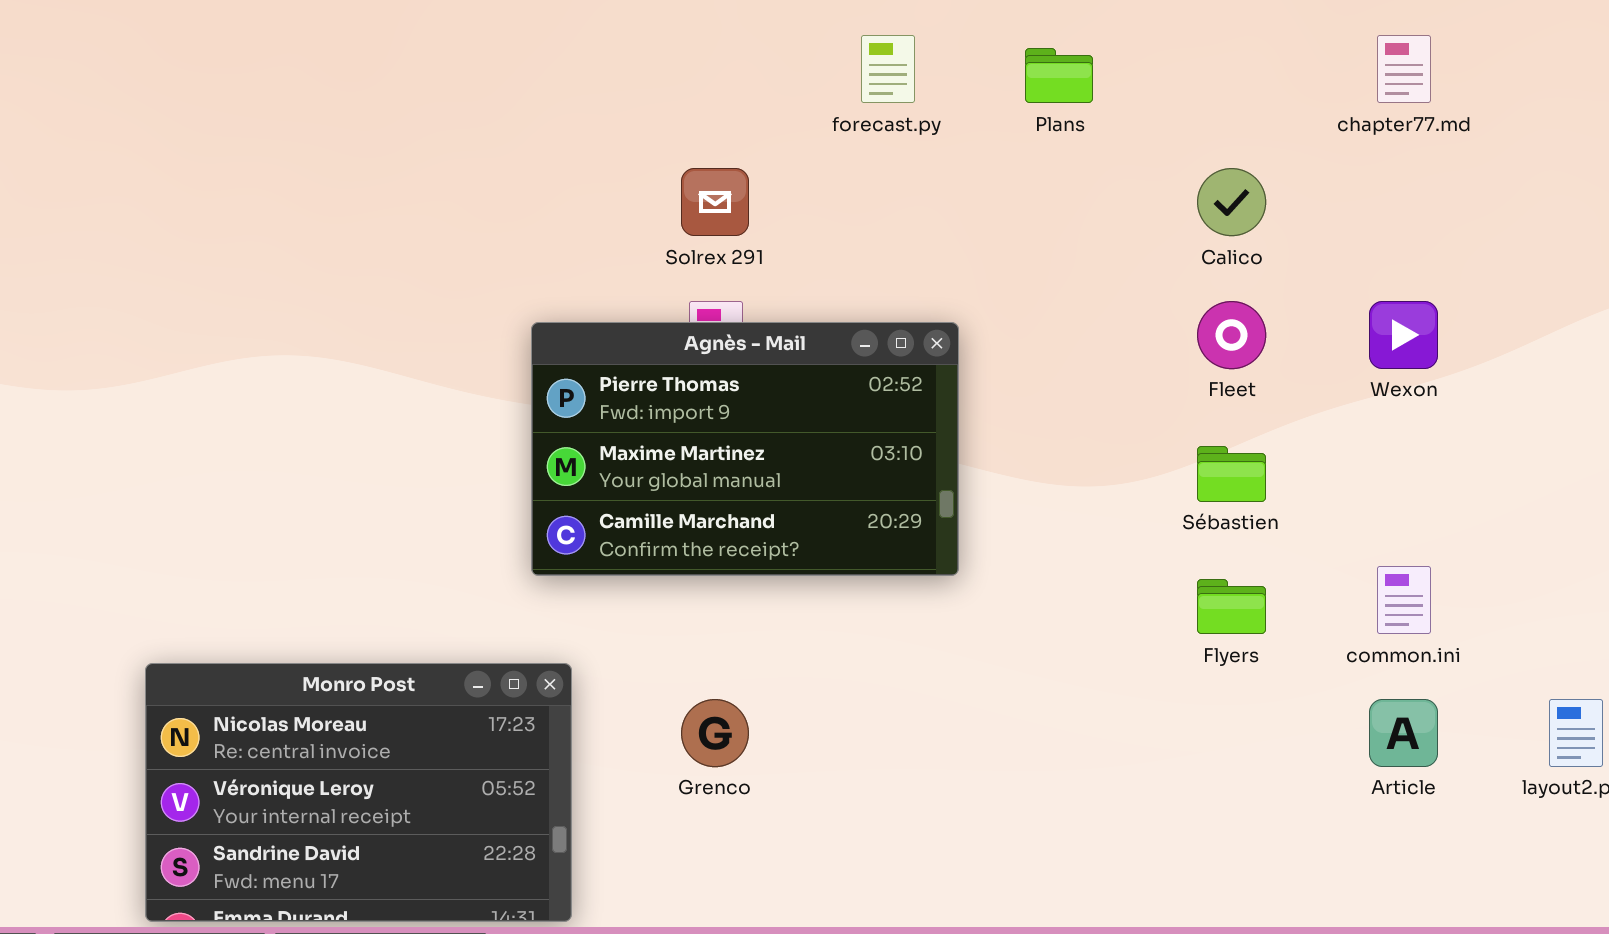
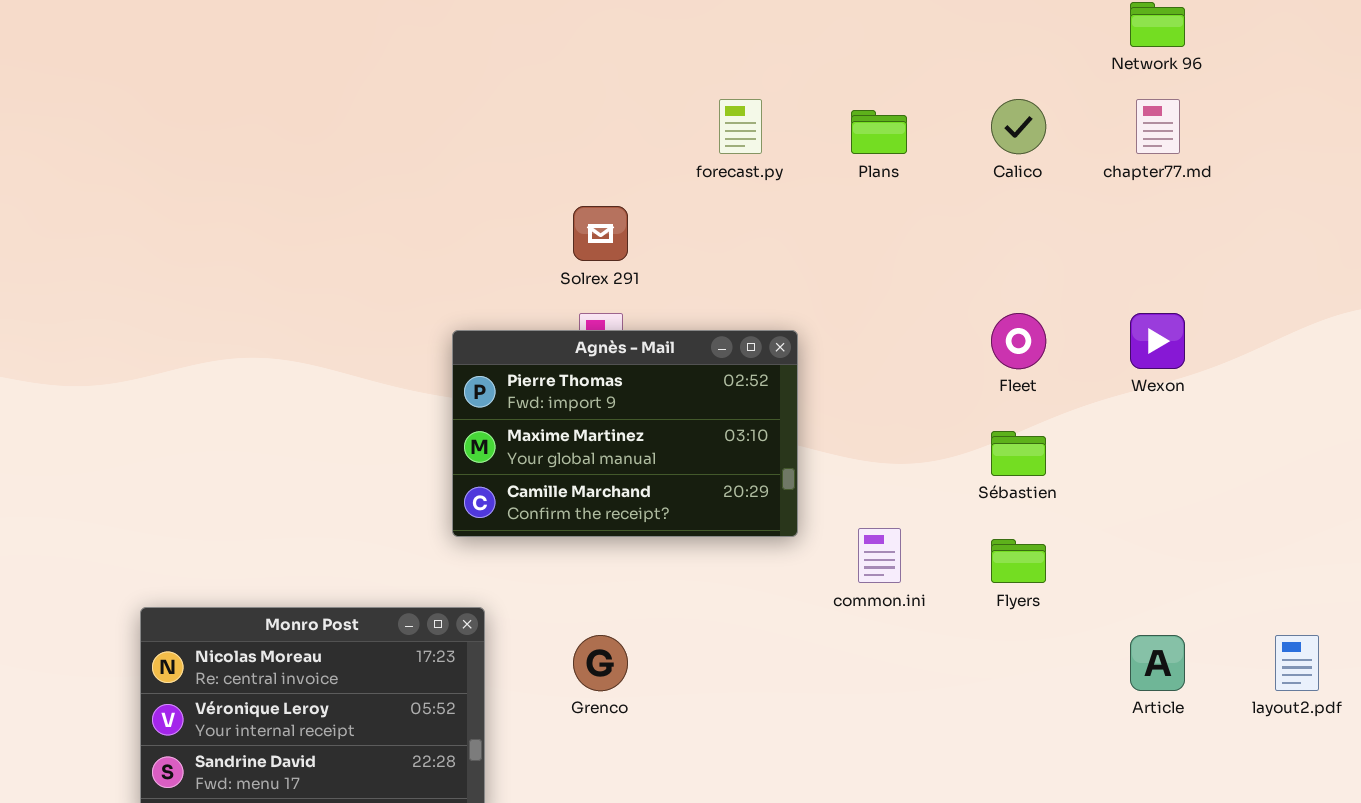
Calico: [1197,168,1266,236] -> [991,99,1046,154], moved
common.ini: [1377,566,1431,634] -> [858,528,901,583], moved

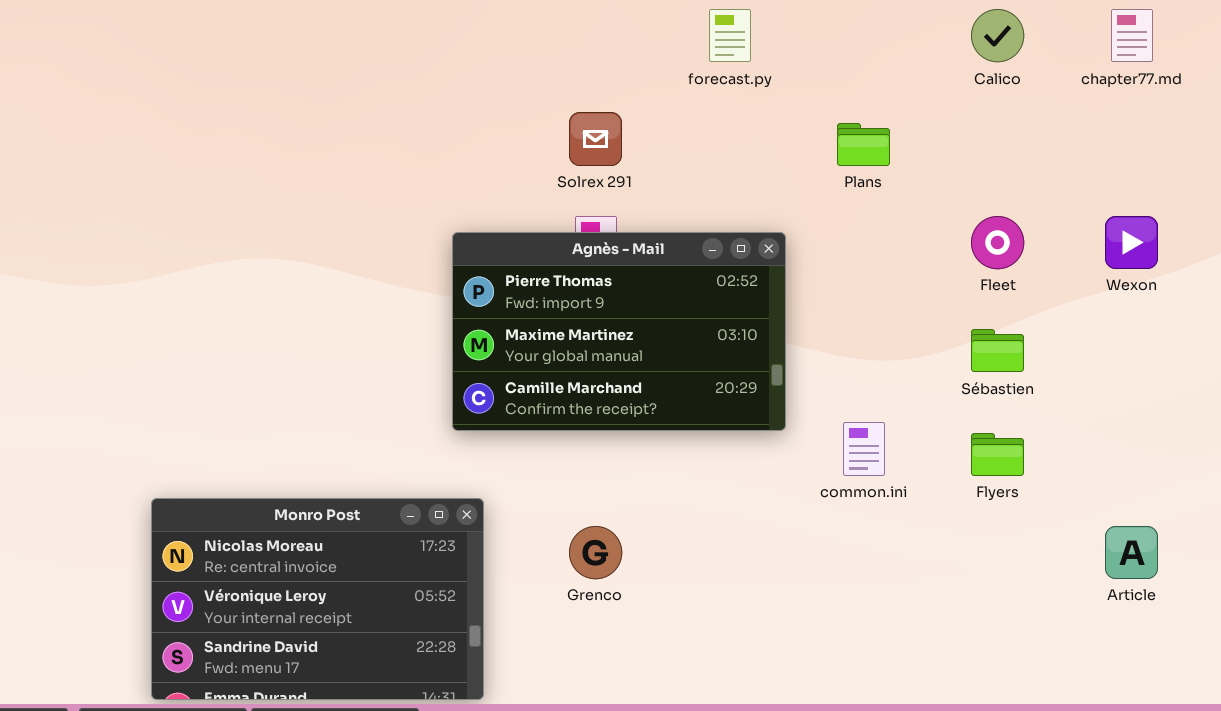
Plans: [851,110,907,154] -> [837,123,890,166], moved

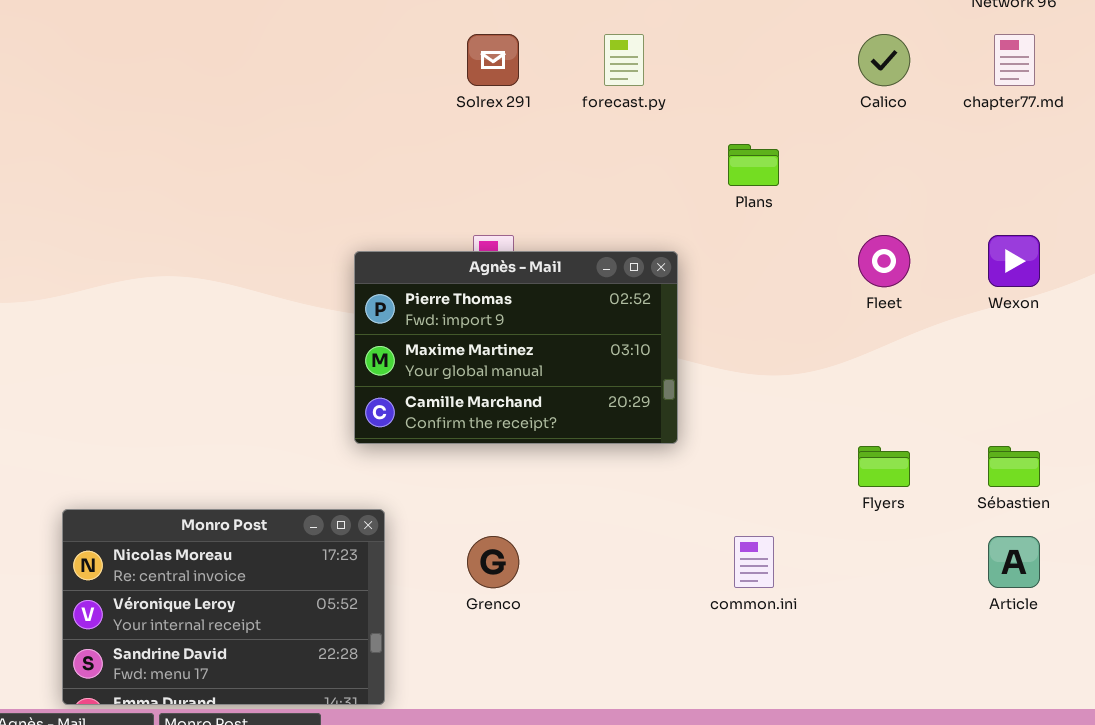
Solrex 291: [569,112,622,166] -> [467,34,519,86], moved
Sébastien: [971,329,1024,372] -> [988,446,1040,487], moved
common.ini: [843,422,885,476] -> [734,536,774,588], moved

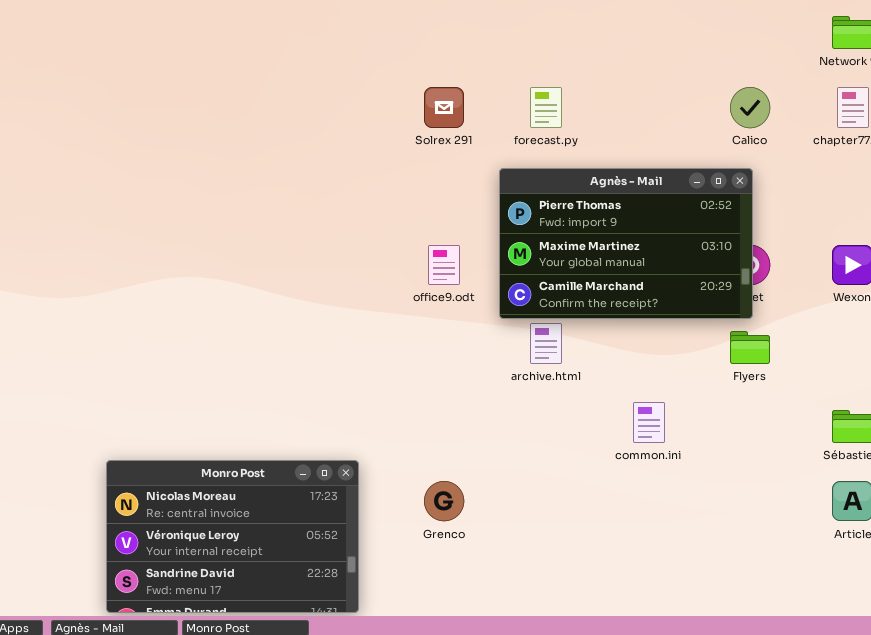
Agnès - Mail: [354,251,678,444] -> [499,168,753,319], moved
Flyers: [858,446,910,487] -> [730,331,770,364], moved
common.ini: [734,536,774,588] -> [633,402,665,443], moved

